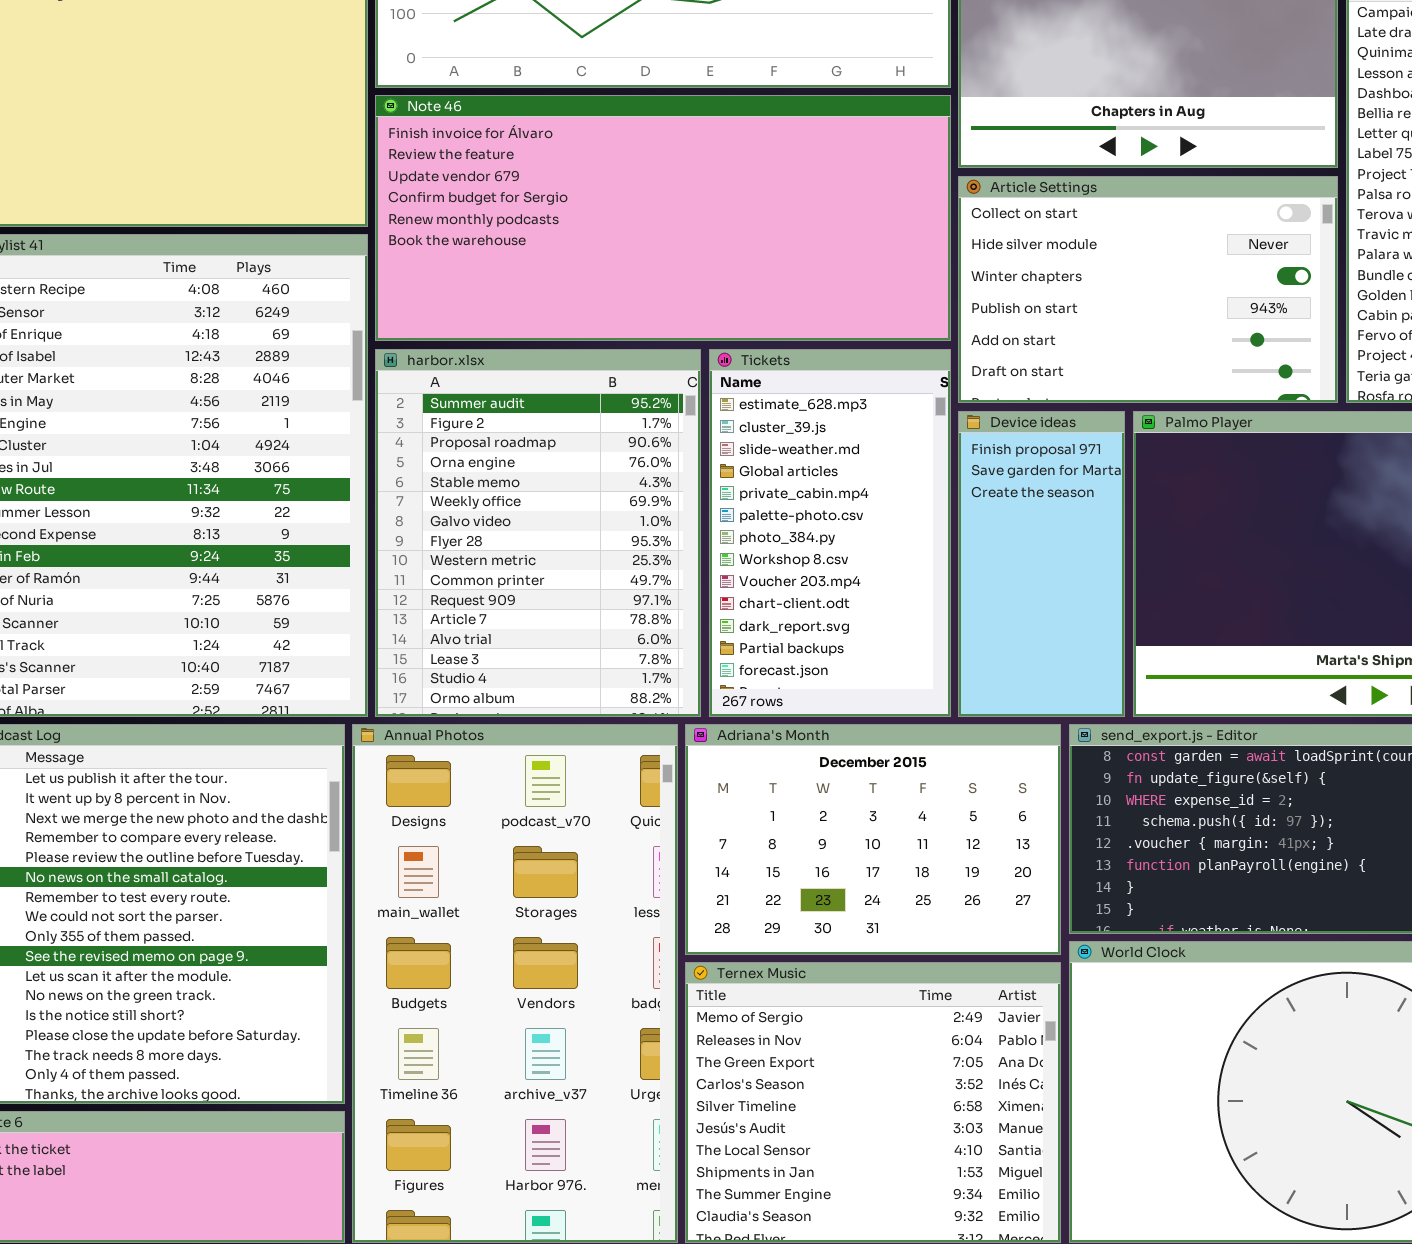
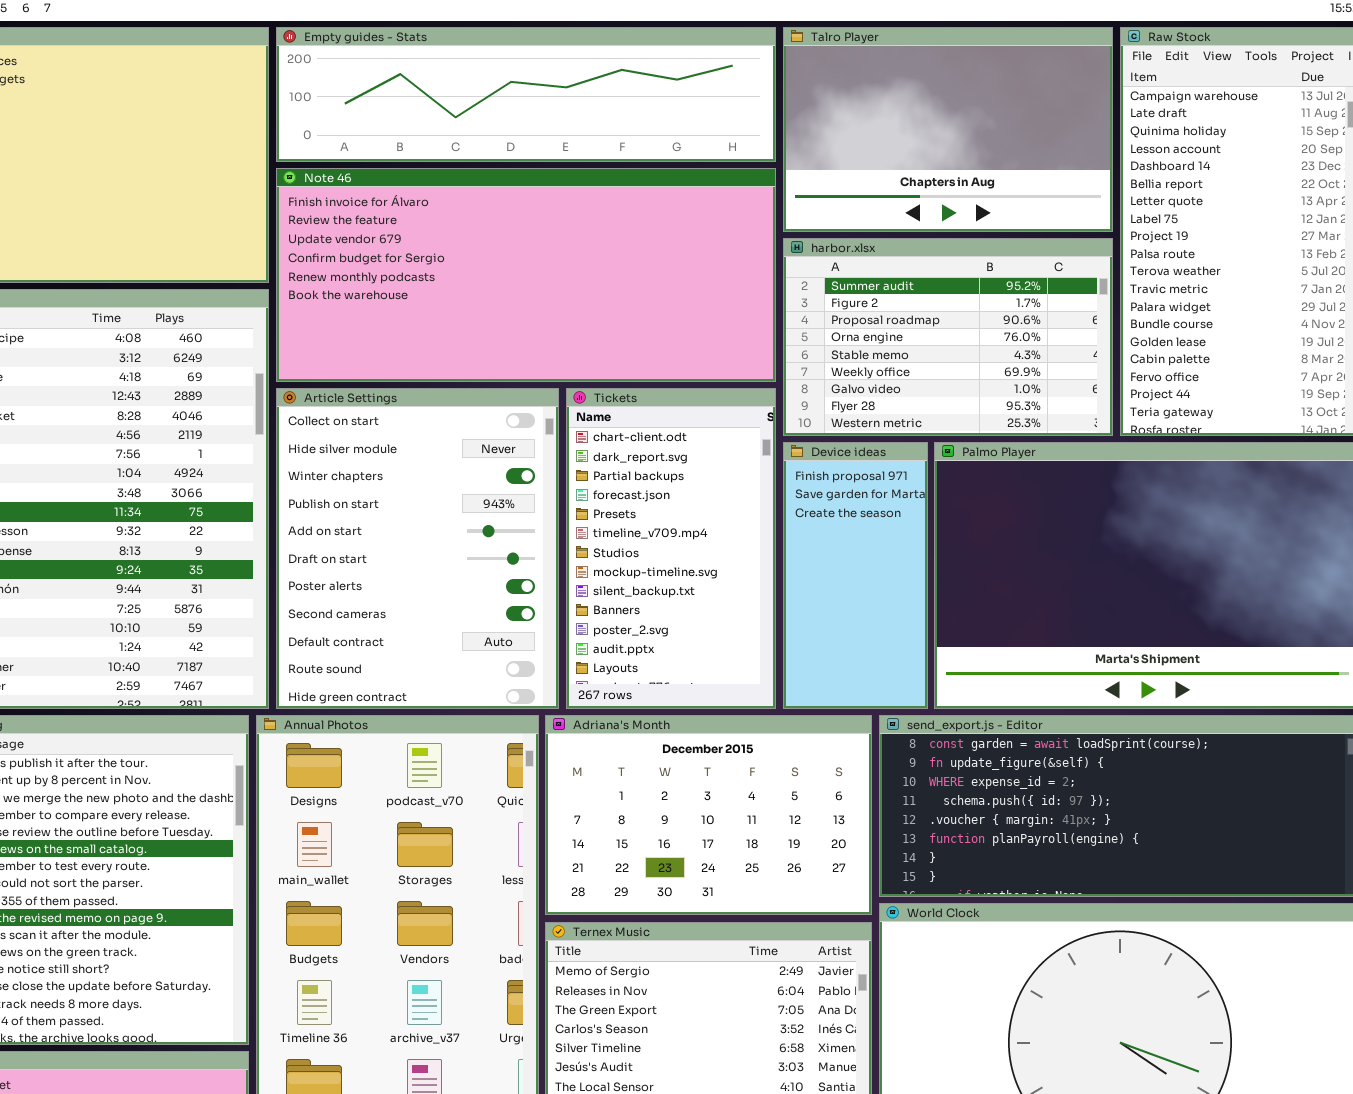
Article Settings: [958,176,1338,403] -> [276,388,559,709], moved, resized
harbor.xlsx: [375,349,701,717] -> [783,238,1113,436], moved, resized
Tickets: [709,349,951,717] -> [566,388,776,709], scrolled down 9 rows

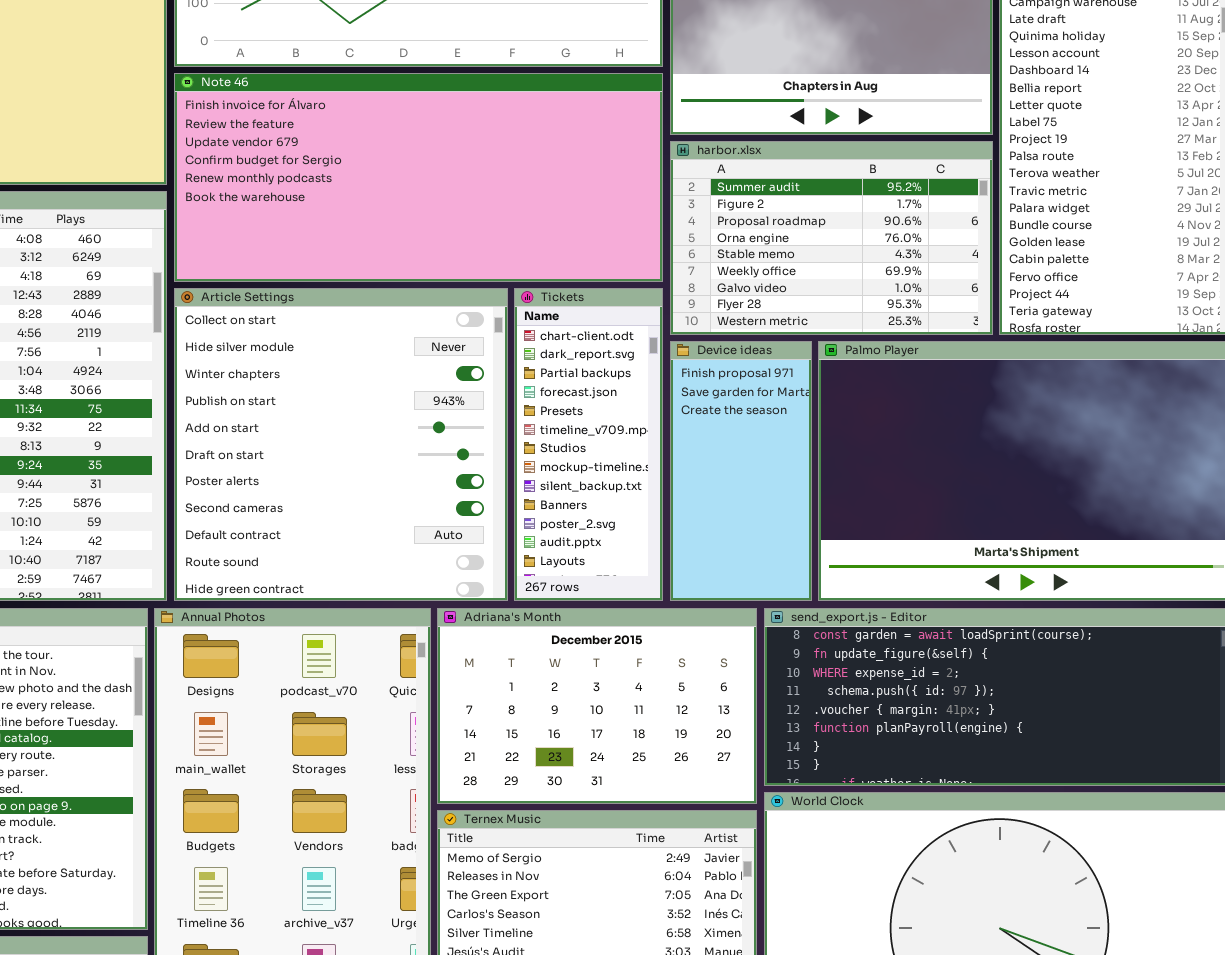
Article Settings: [276,388,559,709] -> [174,288,508,601], resized
Tickets: [566,388,776,709] -> [514,288,663,601], resized

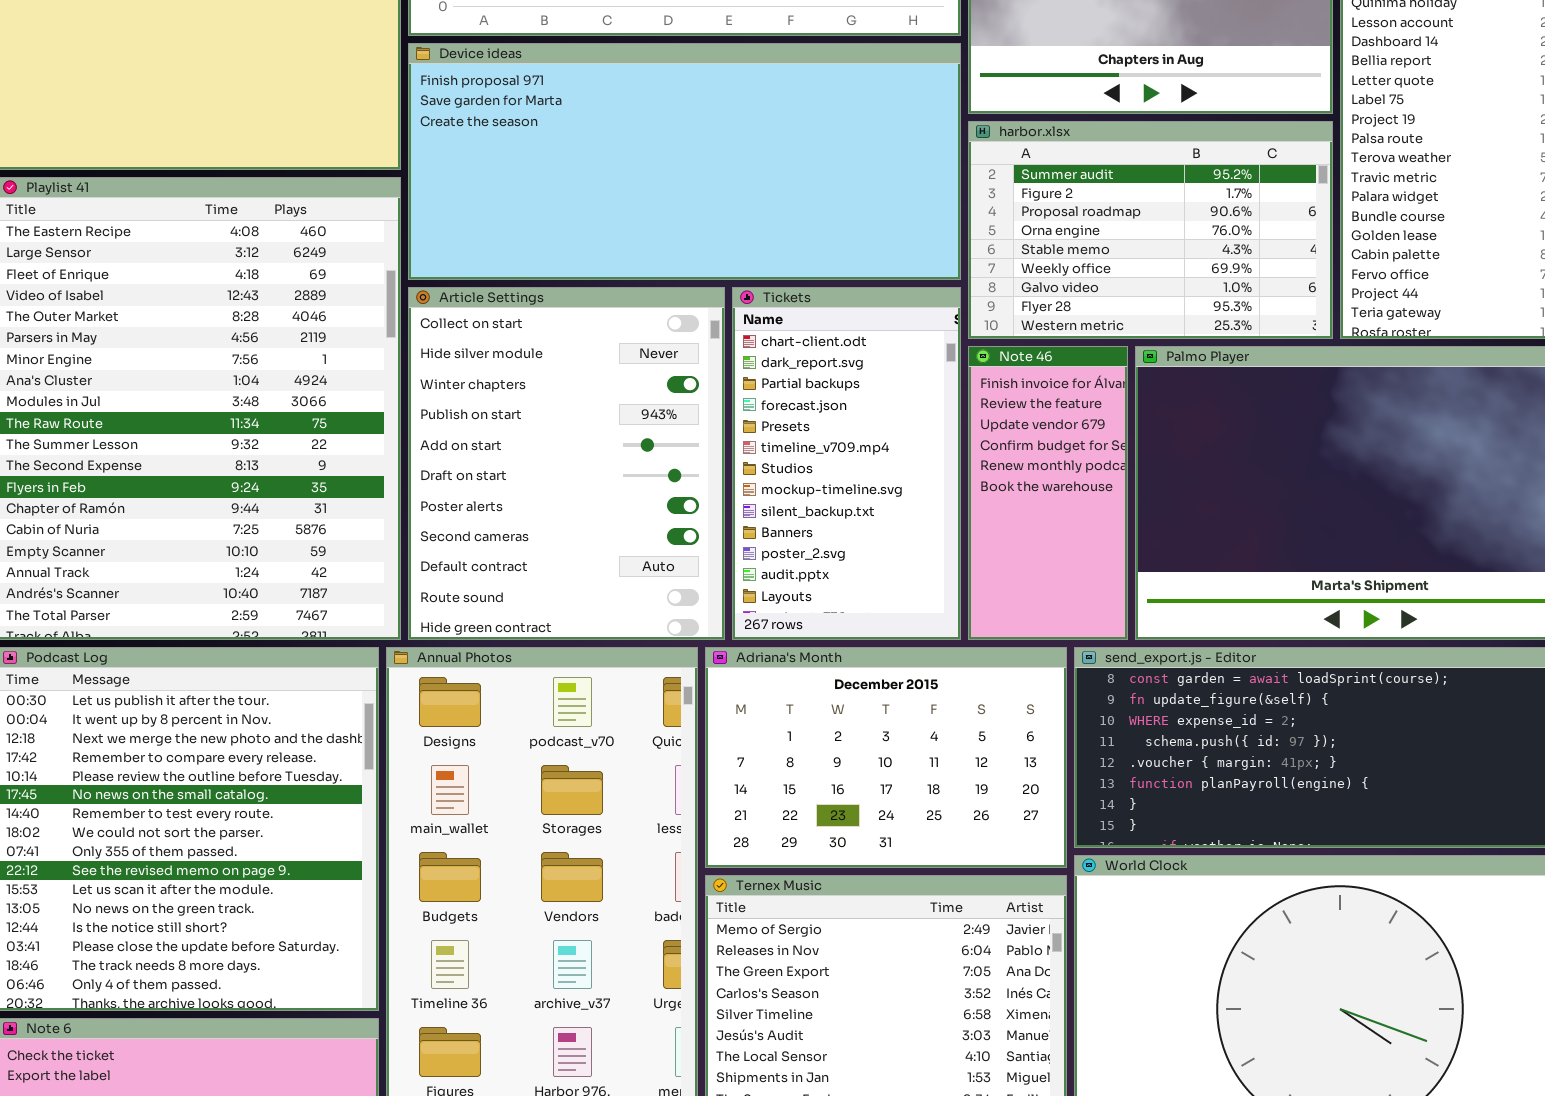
Note 46: [174,73,663,282] -> [968,346,1128,640], moved, resized
Article Settings: [174,288,508,601] -> [408,287,725,640], resized
Tickets: [514,288,663,601] -> [732,287,961,640], resized
Device ideas: [670,341,812,601] -> [408,43,961,280], moved, resized

